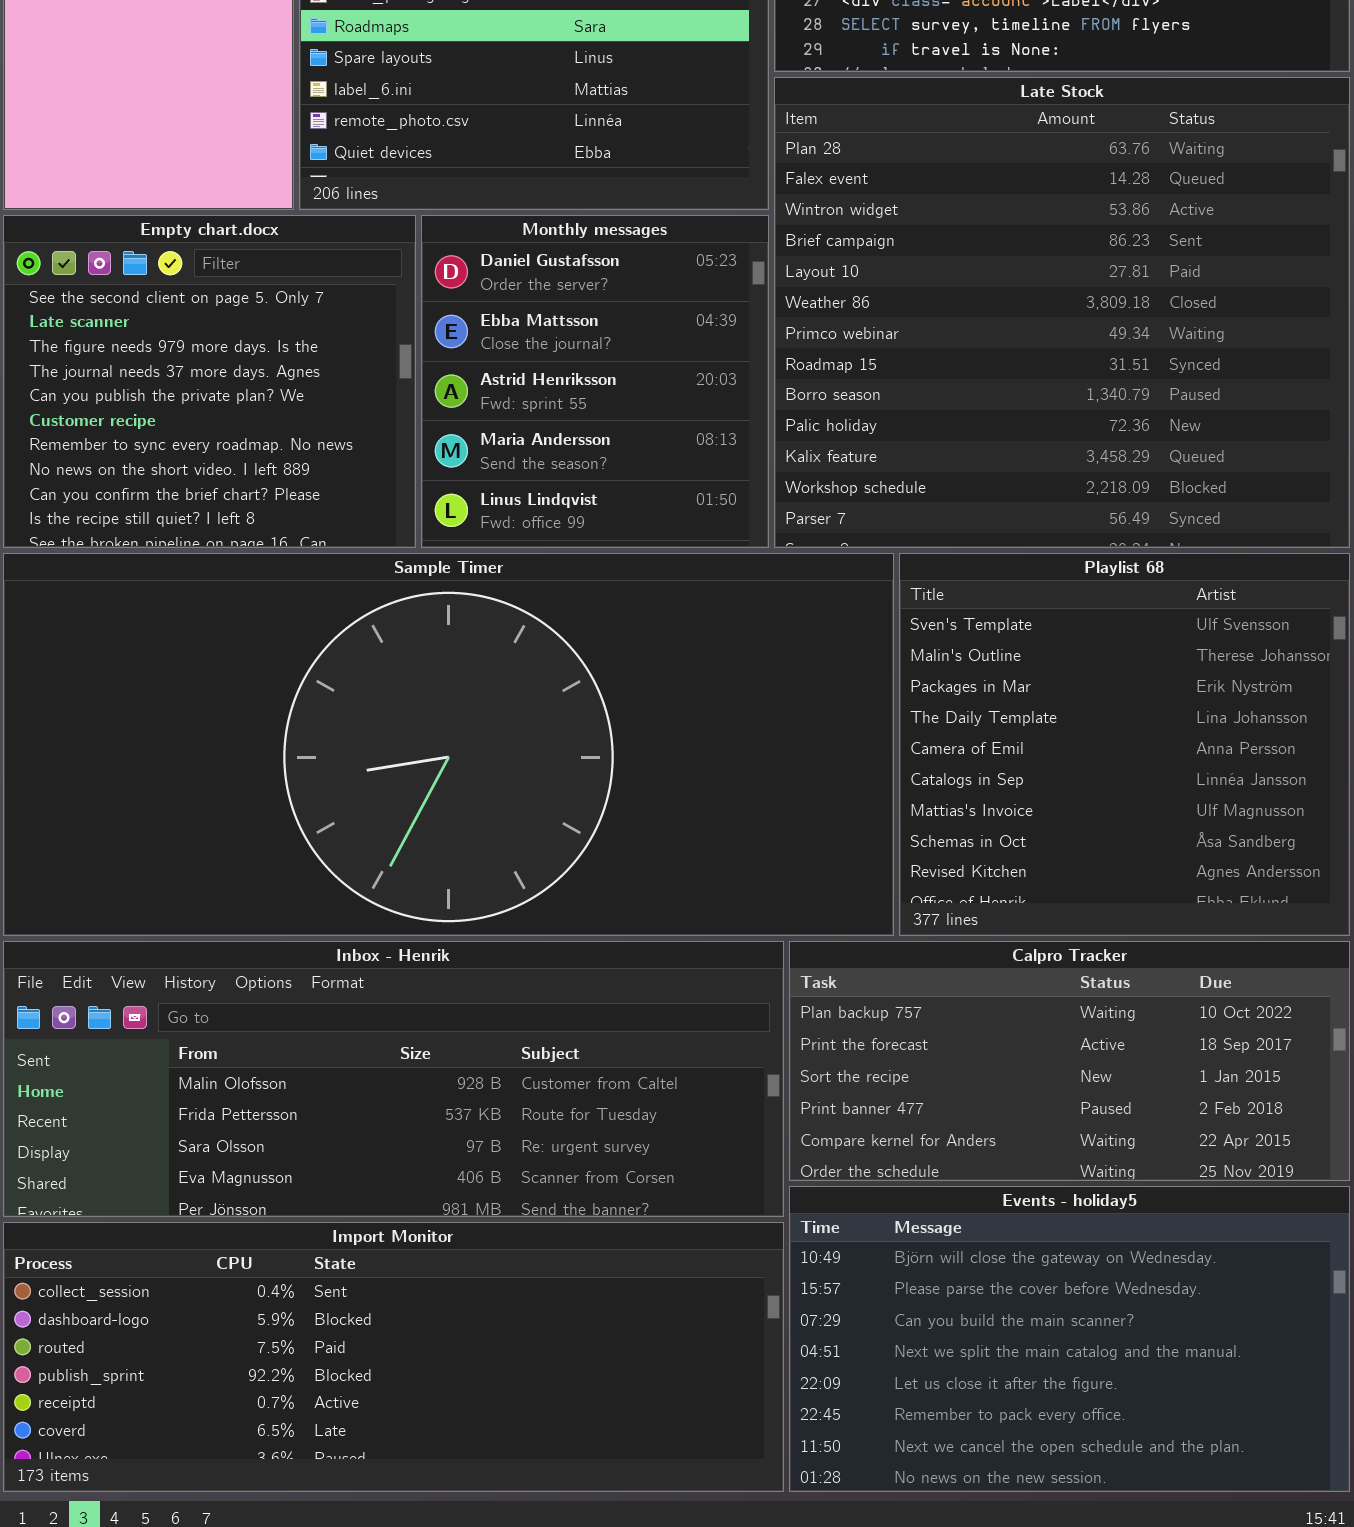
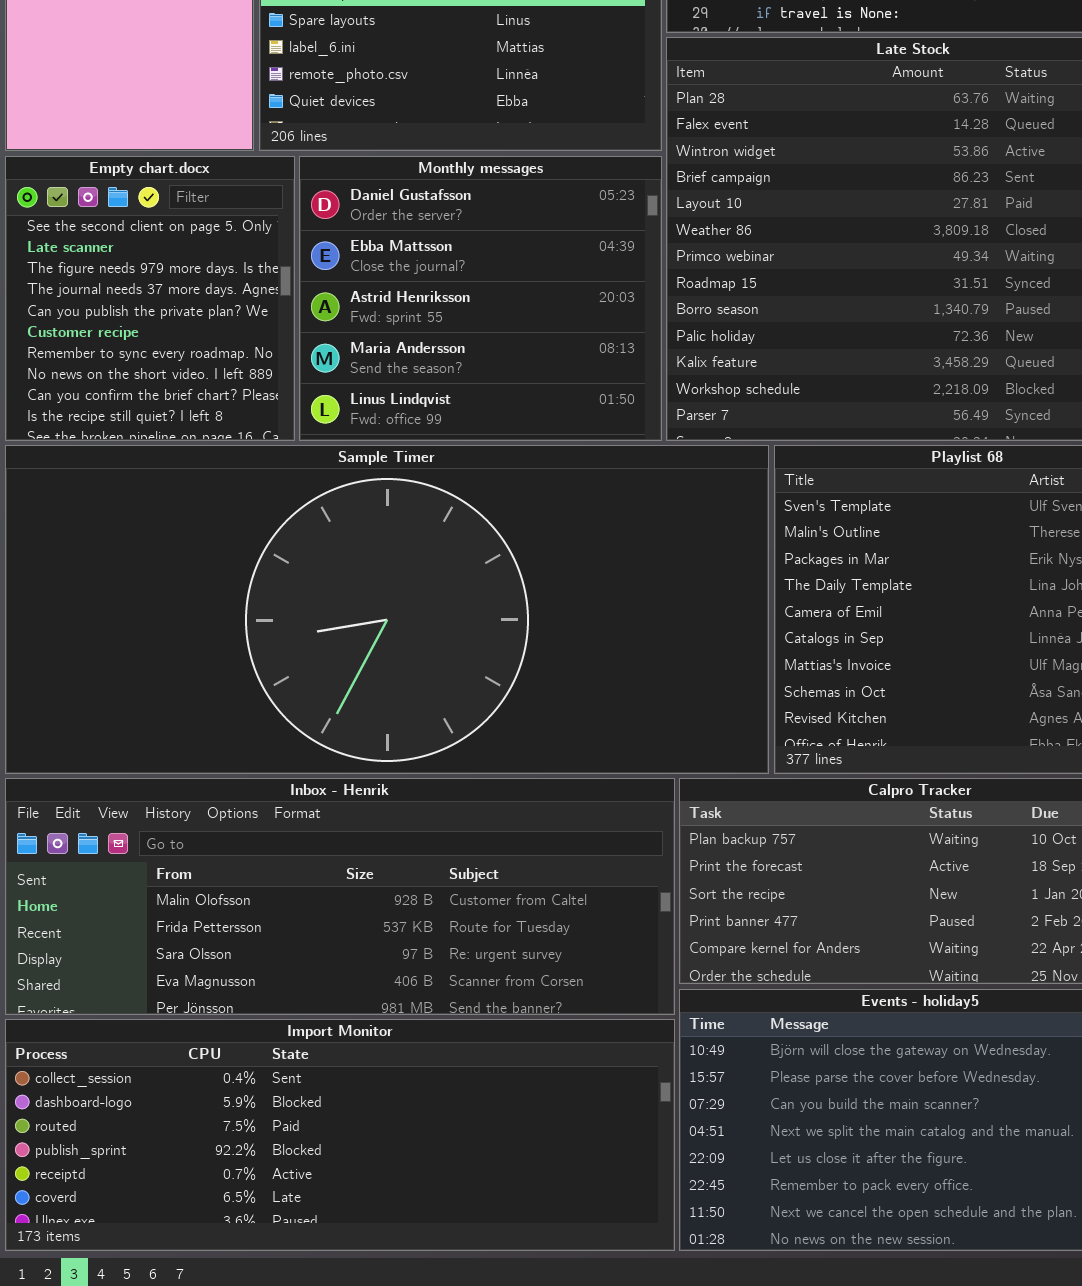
Empty chart.docx: [3,215,416,548] -> [5,156,295,441], resized
Monthly messages: [421,215,769,548] -> [299,156,662,441], resized

